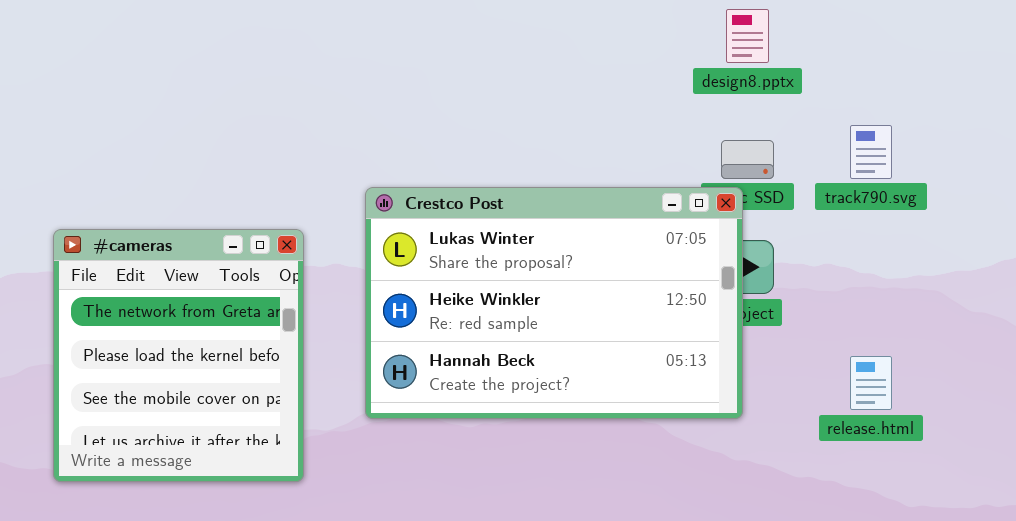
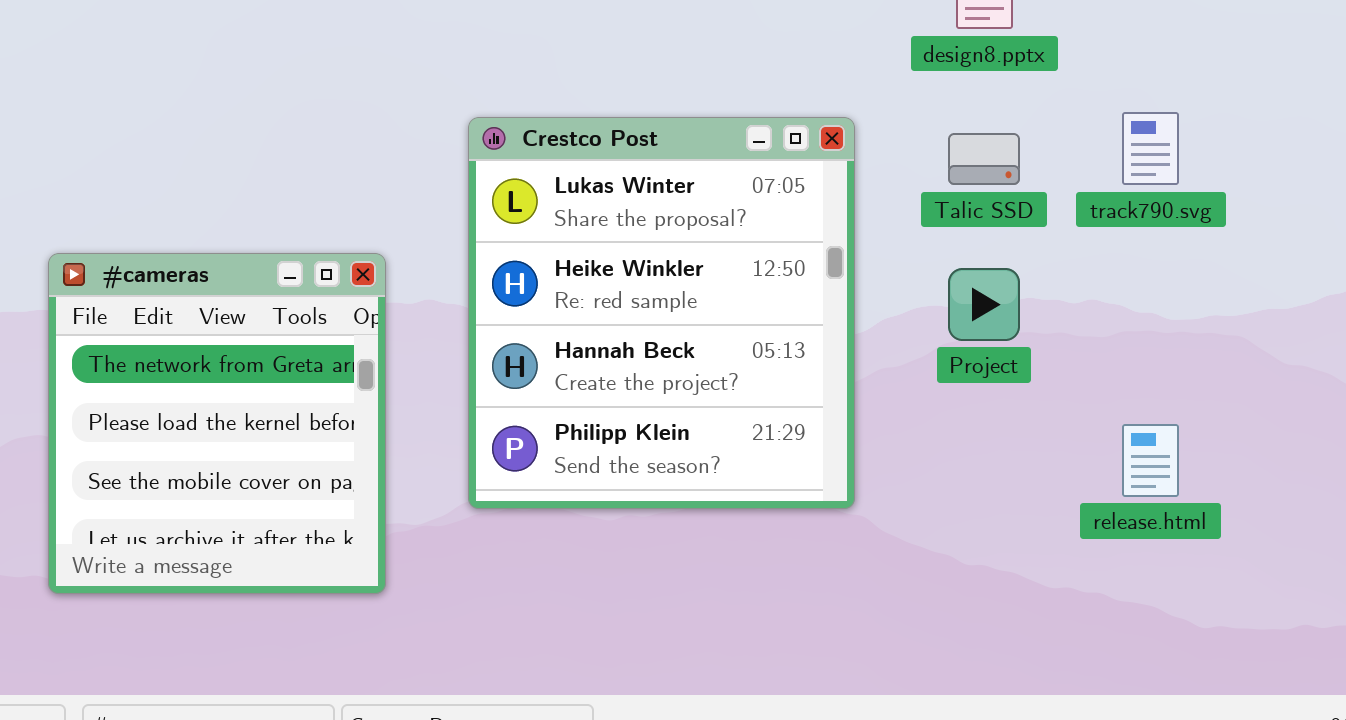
Crestco Post: [365,187,743,419] -> [468,117,855,509], resized

